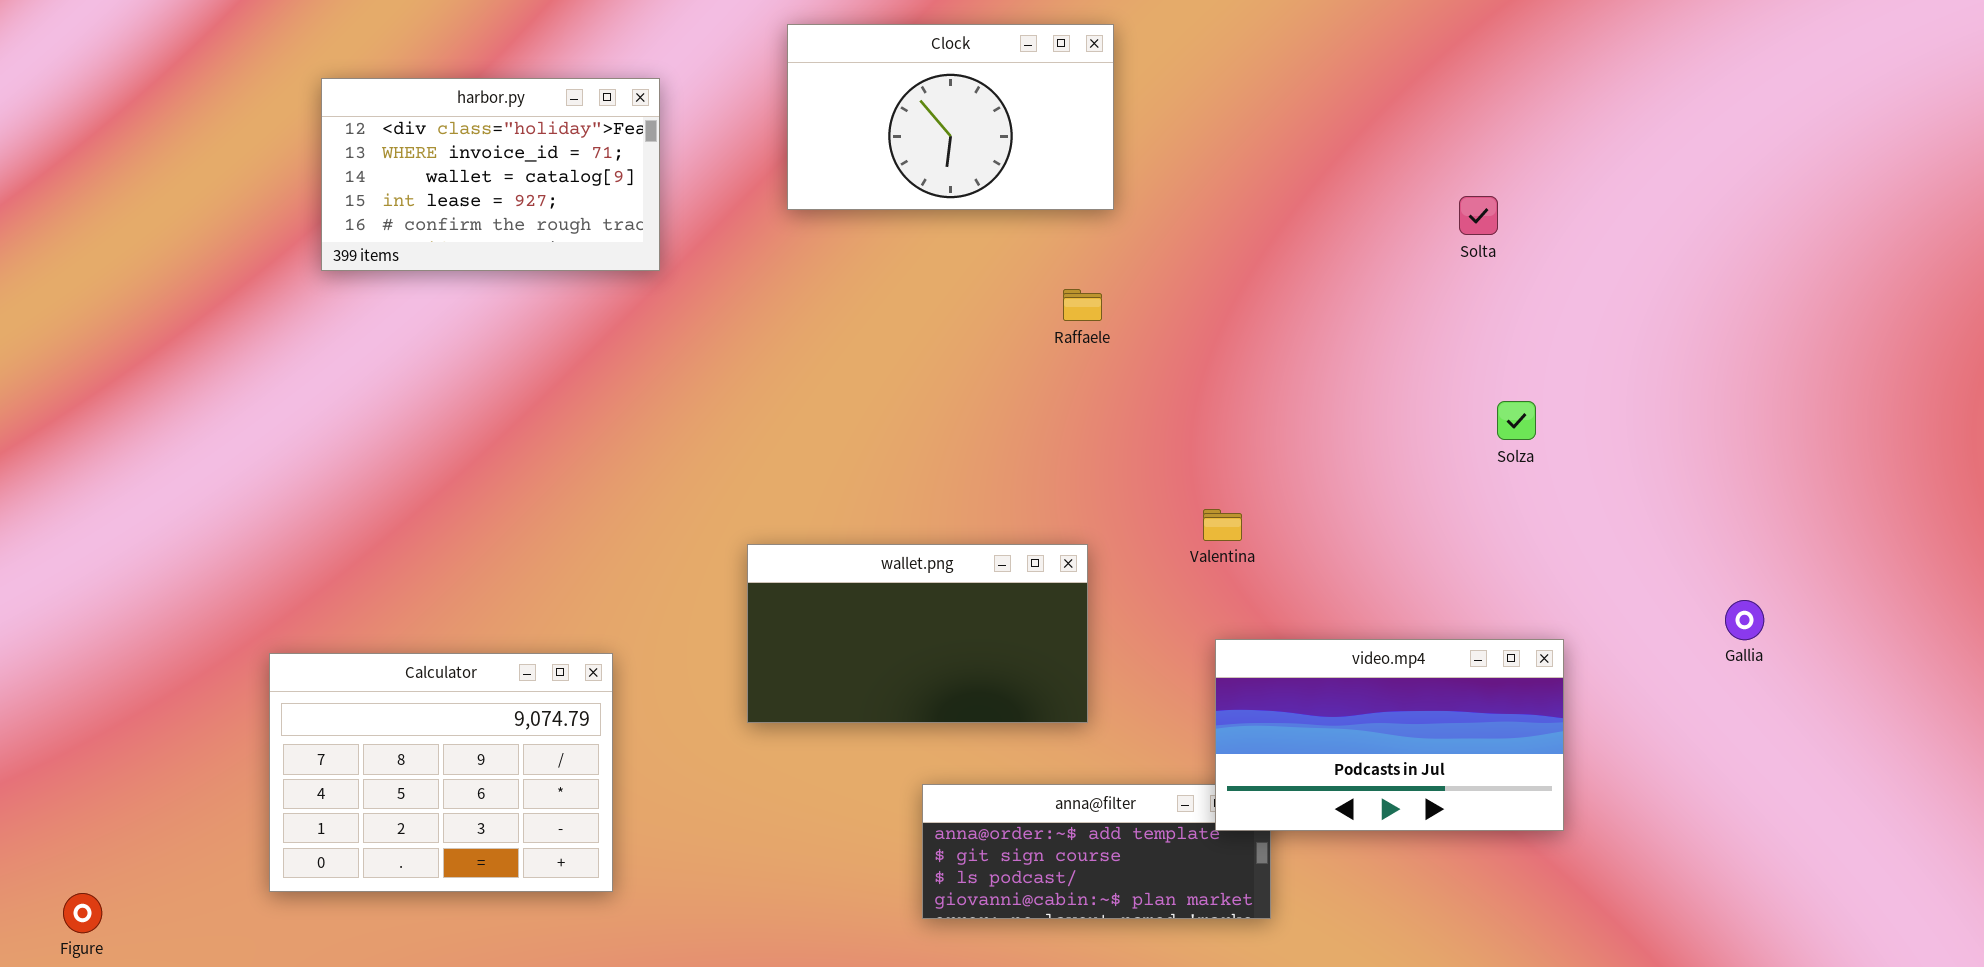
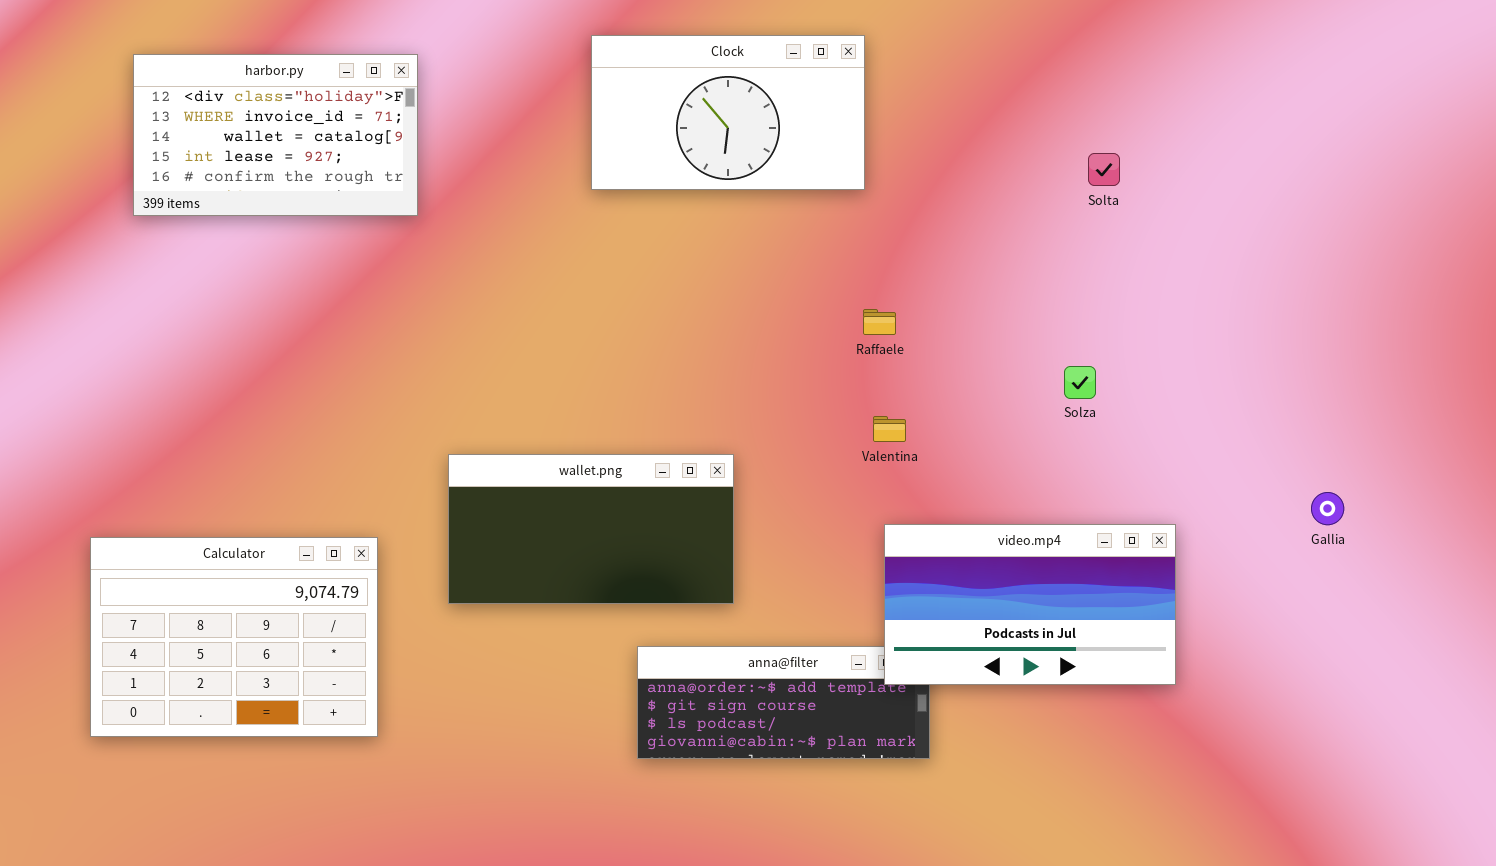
Clock: [787,24,1114,210] -> [591,35,865,190], moved
Raffaele: [1063,289,1102,321] -> [863,309,896,335], moved
Solza: [1497,401,1536,440] -> [1064,366,1096,399], moved
wallet.png: [747,544,1088,723] -> [448,454,734,604], moved

